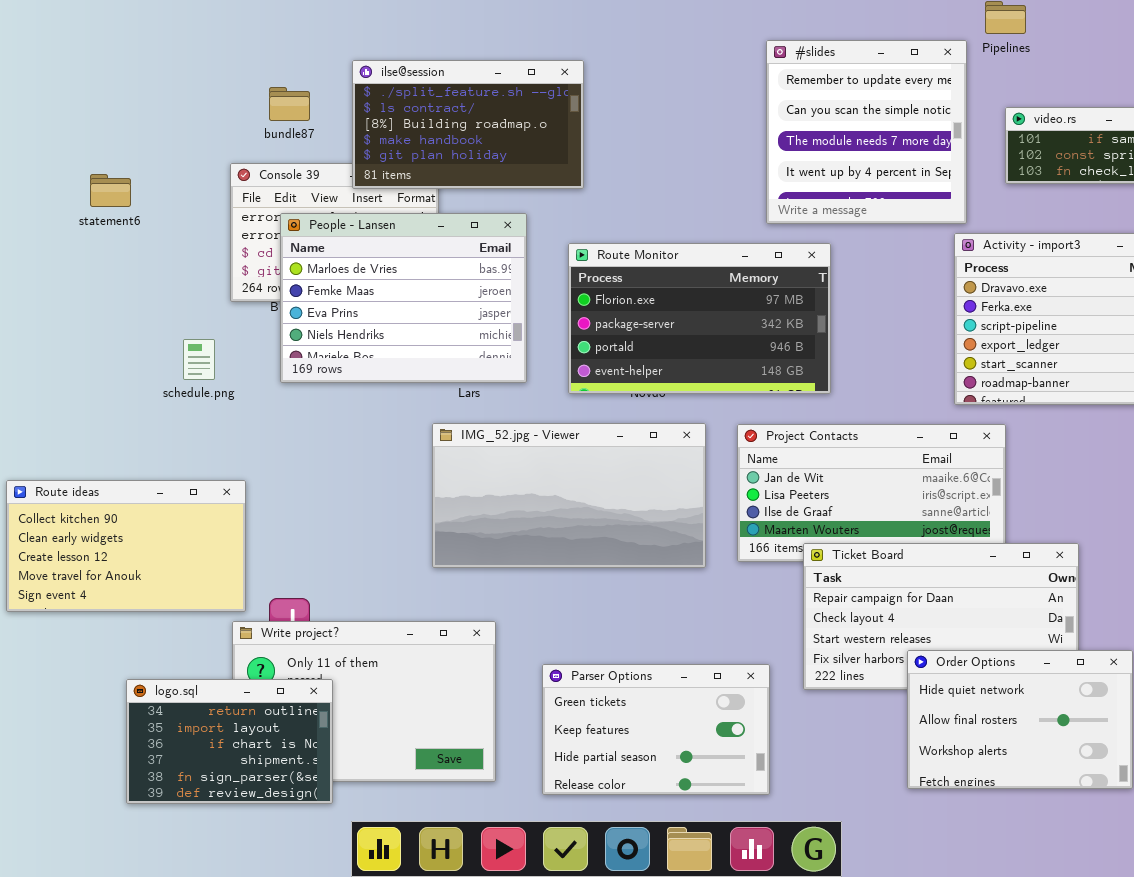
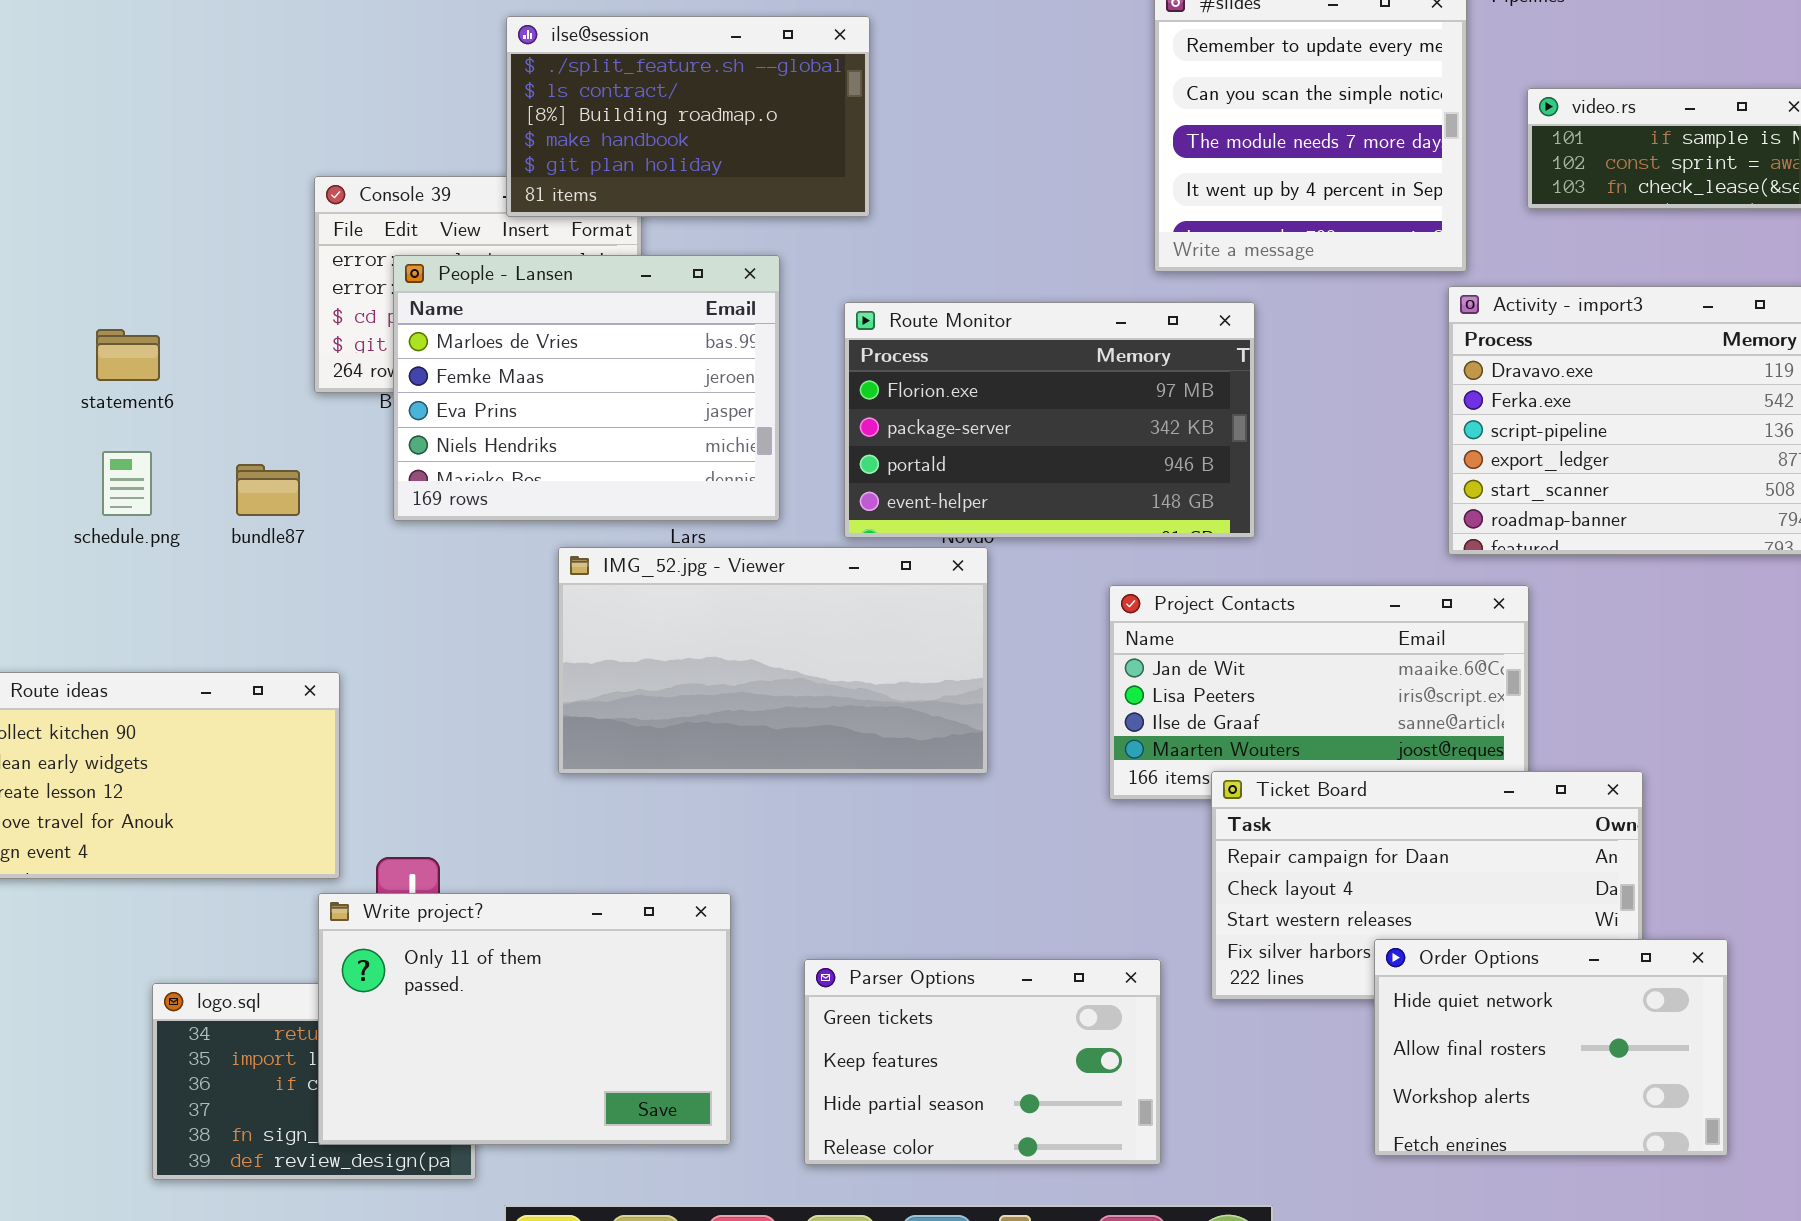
bundle87: [269,87,310,121] -> [236,464,300,516], moved
statement6: [90,174,131,207] -> [96,329,160,381], moved
schedule.png: [183,339,215,380] -> [102,451,152,516], moved
IMG_52.jpg - Viewer: [432,423,706,568] -> [558,547,988,774], moved
Write project?: [232,621,496,782] -> [318,893,731,1145], raised

